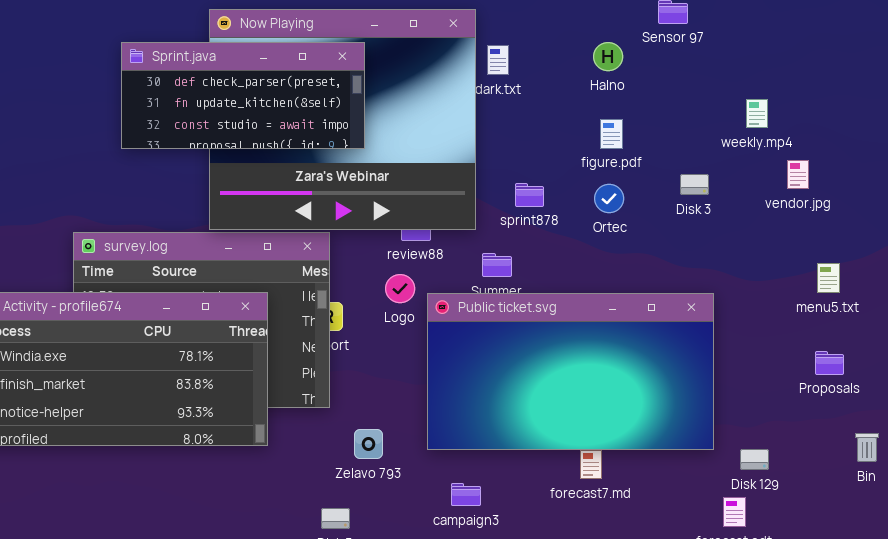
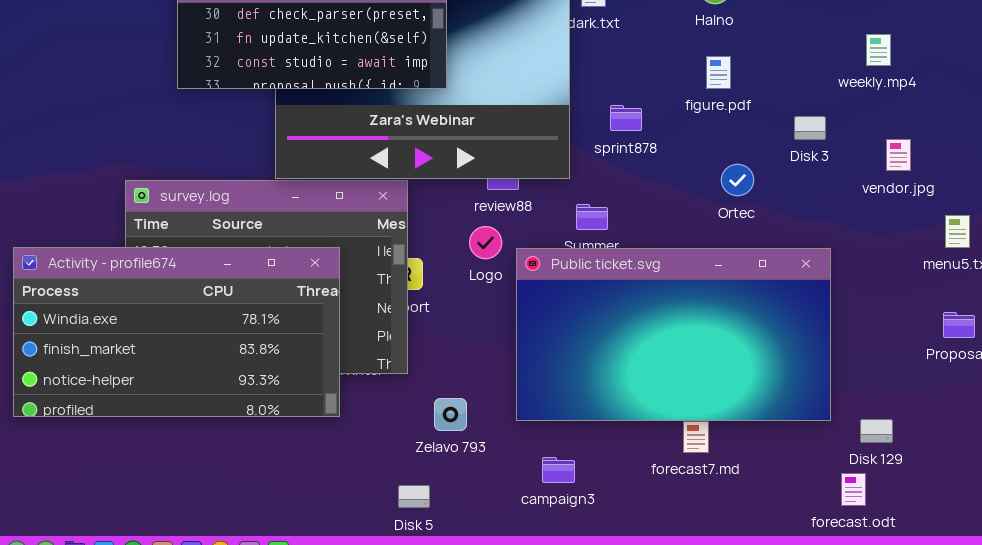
vendor.jpg: [787,160,809,189] -> [886,139,911,171], moved
sprint878: [515,183,544,207] -> [610,105,642,131], moved
Ortec: [594,184,624,213] -> [721,164,754,196], moved

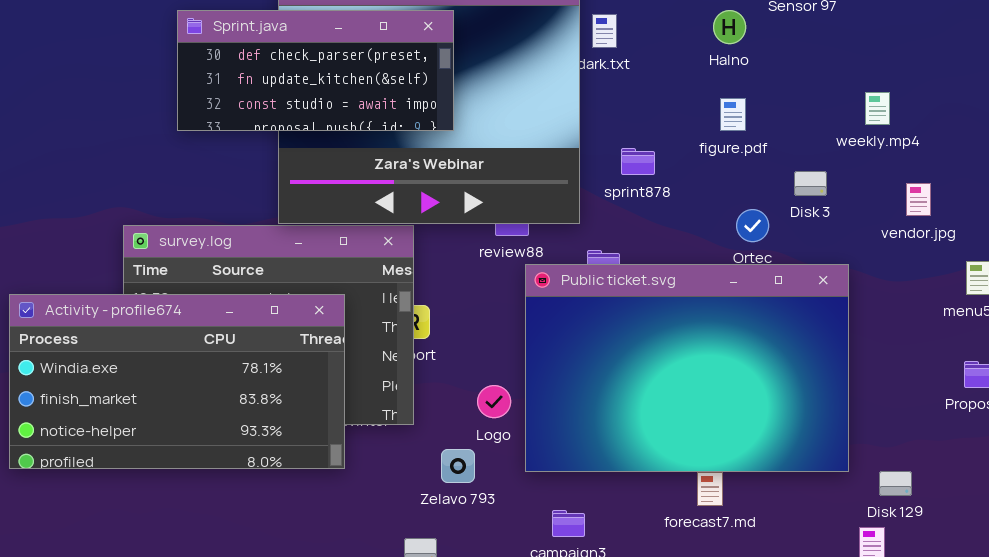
weekly.mp4: [866,34,891,66] -> [865,92,890,125], moved
Disk 3: [794,116,826,140] -> [794,171,827,196], moved
Logo: [469,226,502,259] -> [477,385,511,418], moved
Public ticket.svg: [516,248,831,421] -> [525,264,849,472], resized

